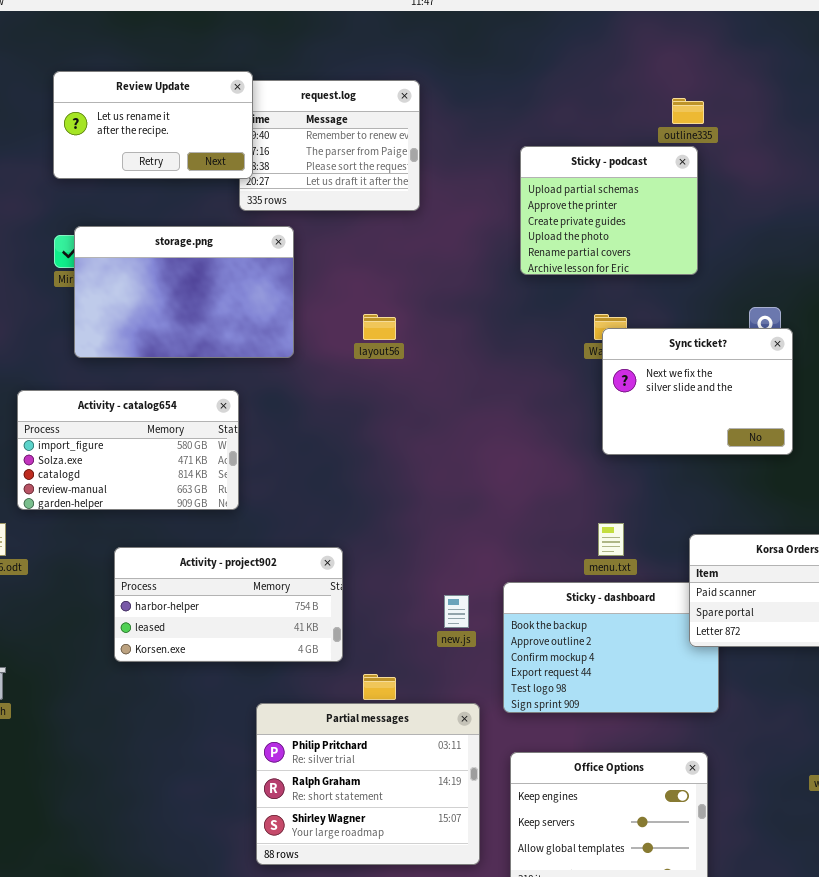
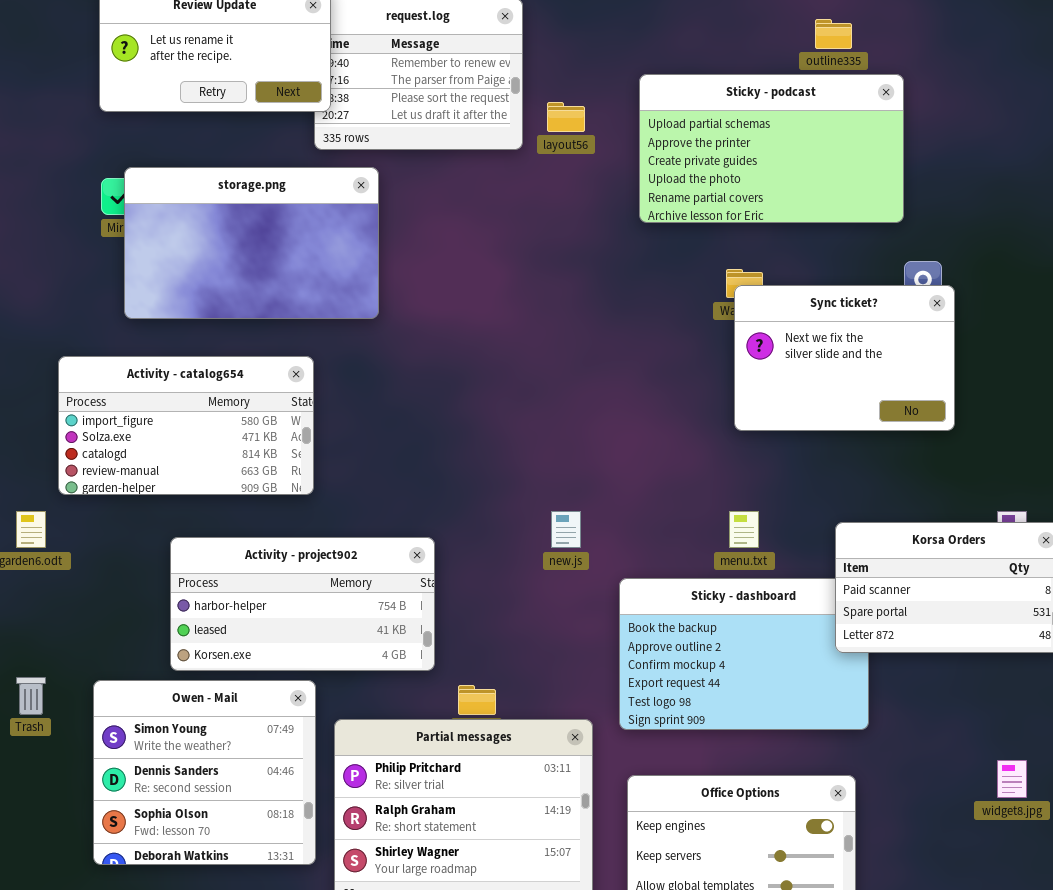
Sticky - podcast: [520,146,698,275] -> [639,74,904,223], resized
layout56: [363,314,396,340] -> [547,102,585,132], moved
new.js: [444,595,469,628] -> [551,511,581,548], moved
Owen - Mail: none -> [93,680,316,865], opened

